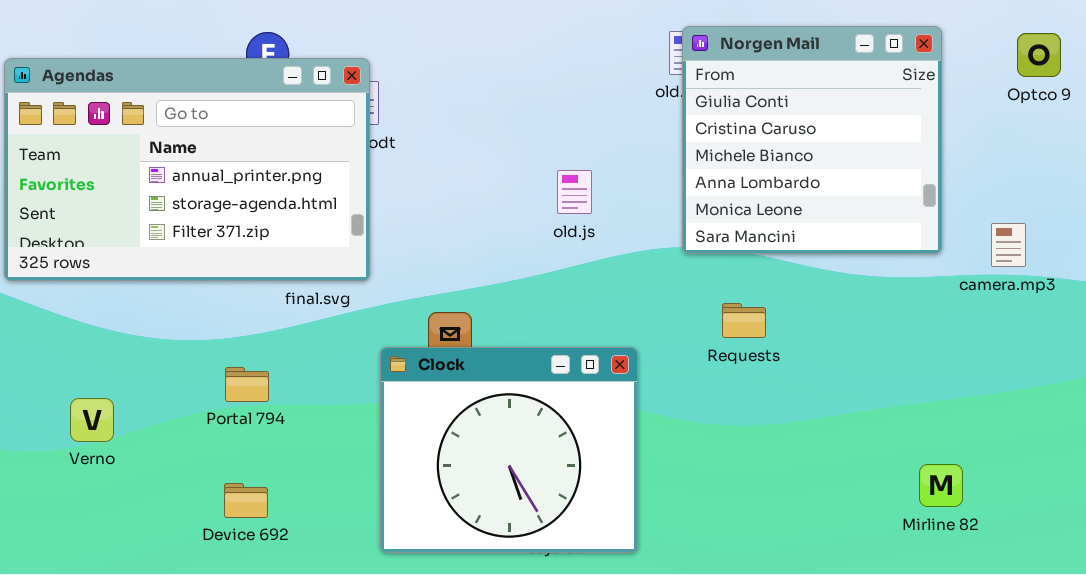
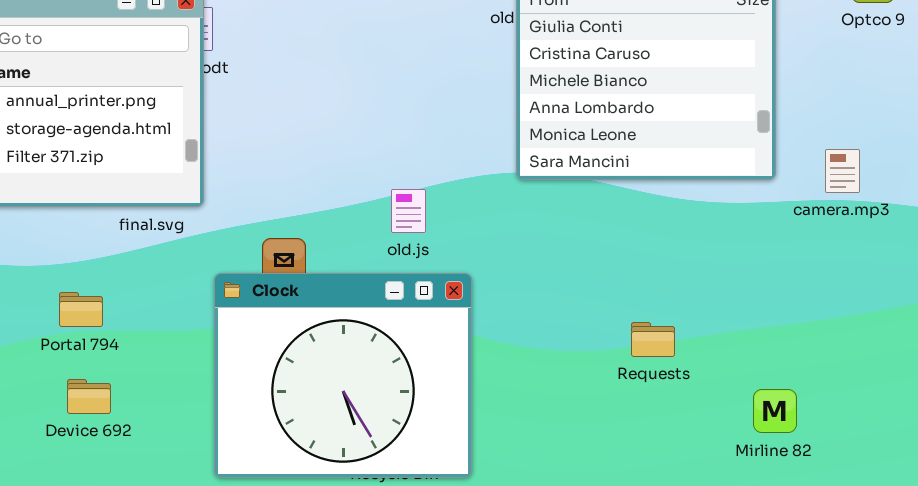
old.js: [557,170,592,214] -> [391,189,426,233], moved
Requests: [722,303,766,338] -> [631,322,675,357], moved
Device 692: [224,483,268,518] -> [67,379,111,414], moved

